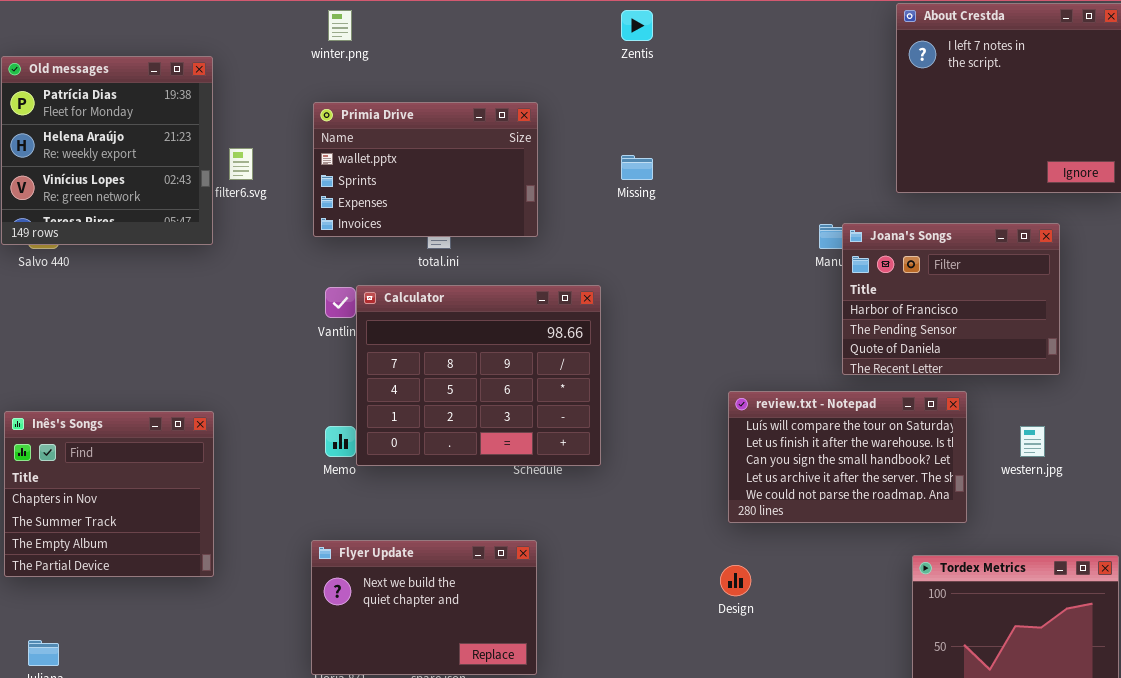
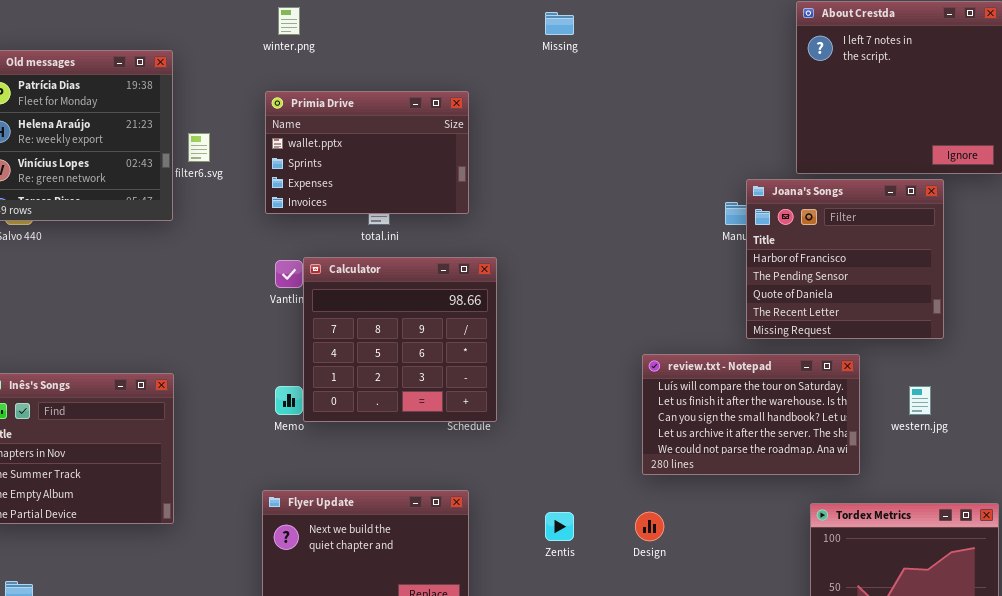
Zentis: [621,10,653,41] -> [545,512,574,541], moved
Missing: [621,155,653,180] -> [545,12,574,35], moved
Joana's Songs: [842,223,1060,375] -> [746,179,944,339], resized
Calculator: [356,285,601,466] -> [303,257,497,422], resized

